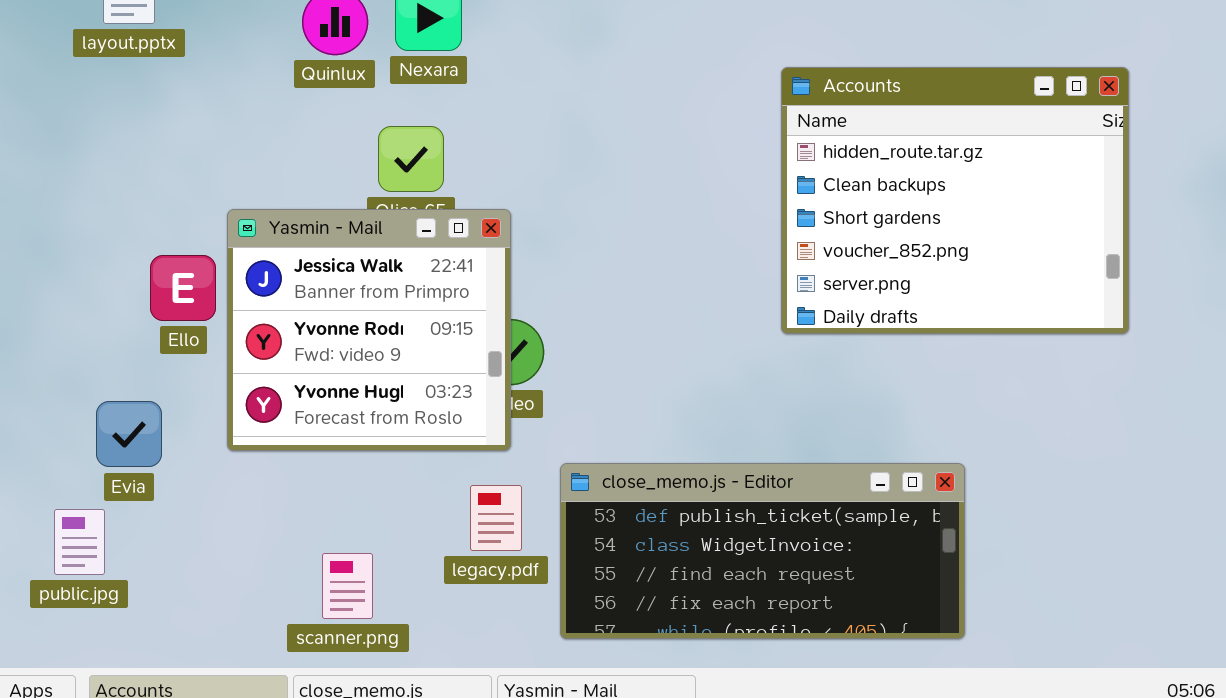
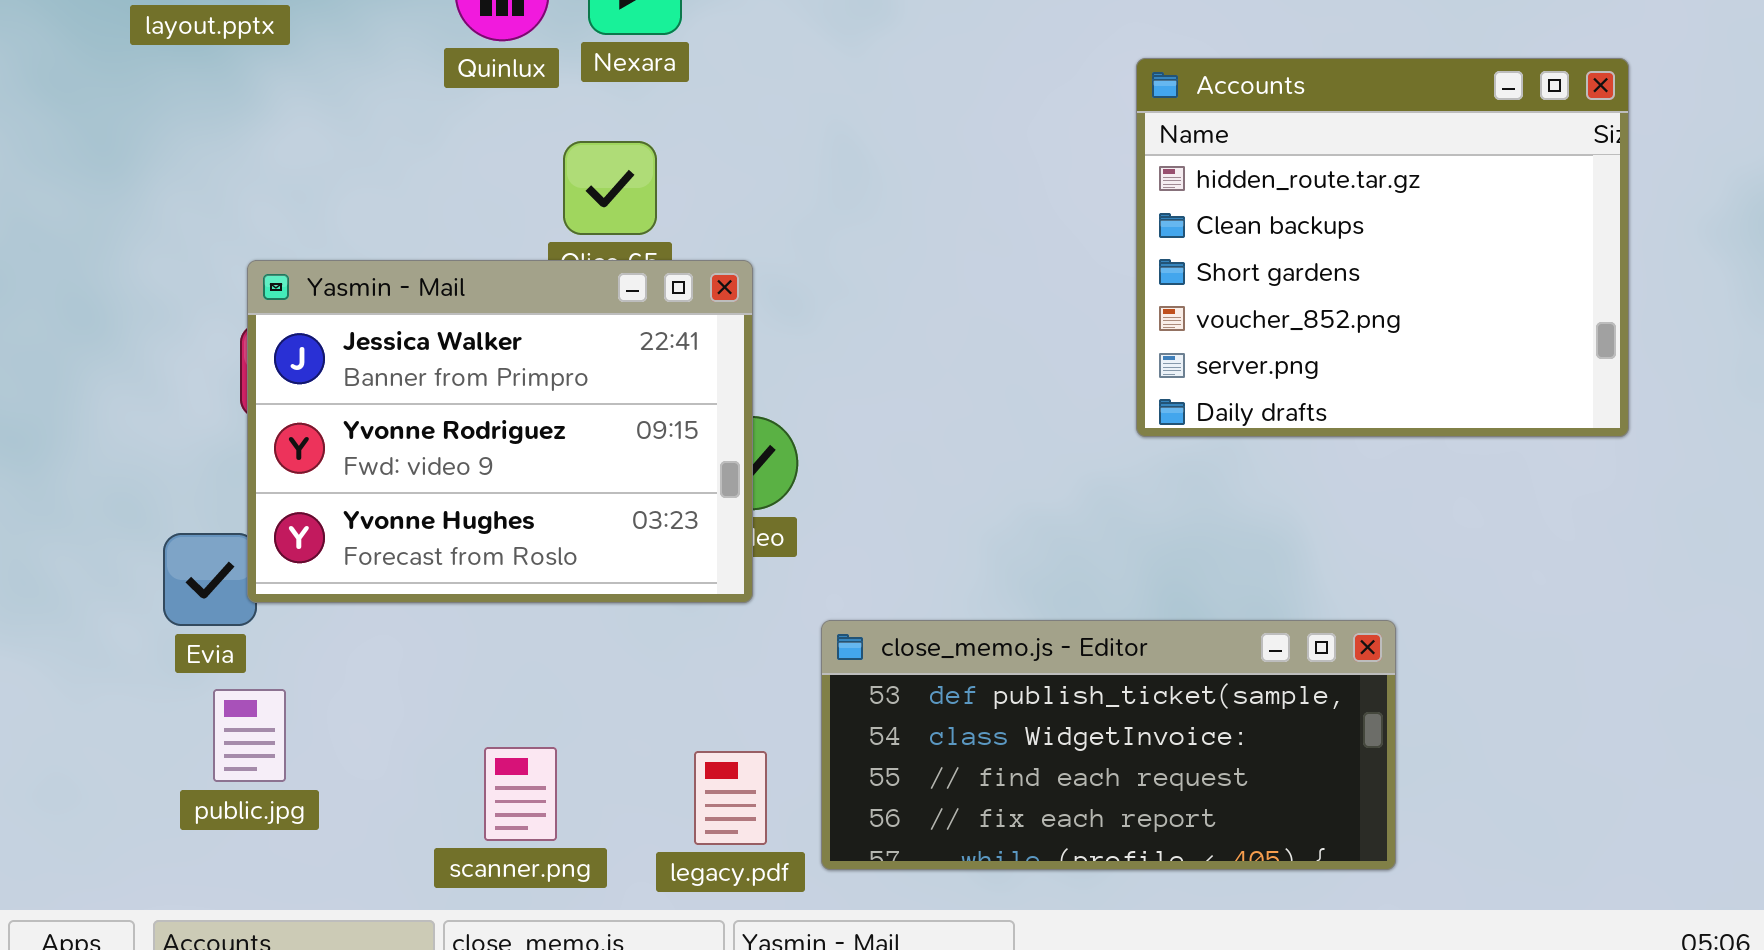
Yasmin - Mail: [227,209,511,451] -> [247,260,753,603], resized
legacy.pdf: [470,485,522,551] -> [694,751,767,845], moved
public.jpg: [54,509,105,575] -> [213,689,286,782], moved

